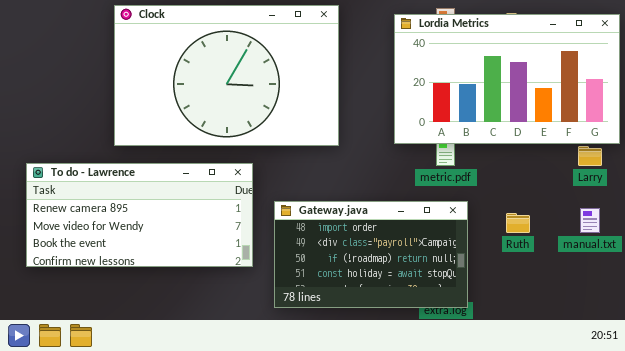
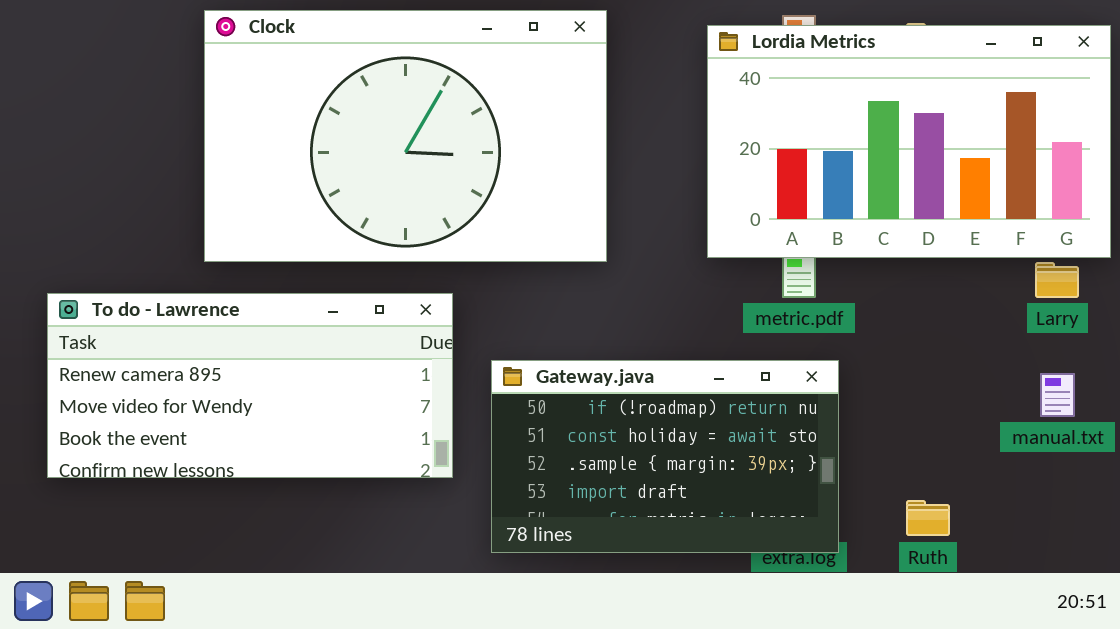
Gateway.java: [274,201,468,308] -> [491,360,839,553], scrolled down 2 rows
Ruth: [506,213,530,233] -> [906,500,950,536], moved

